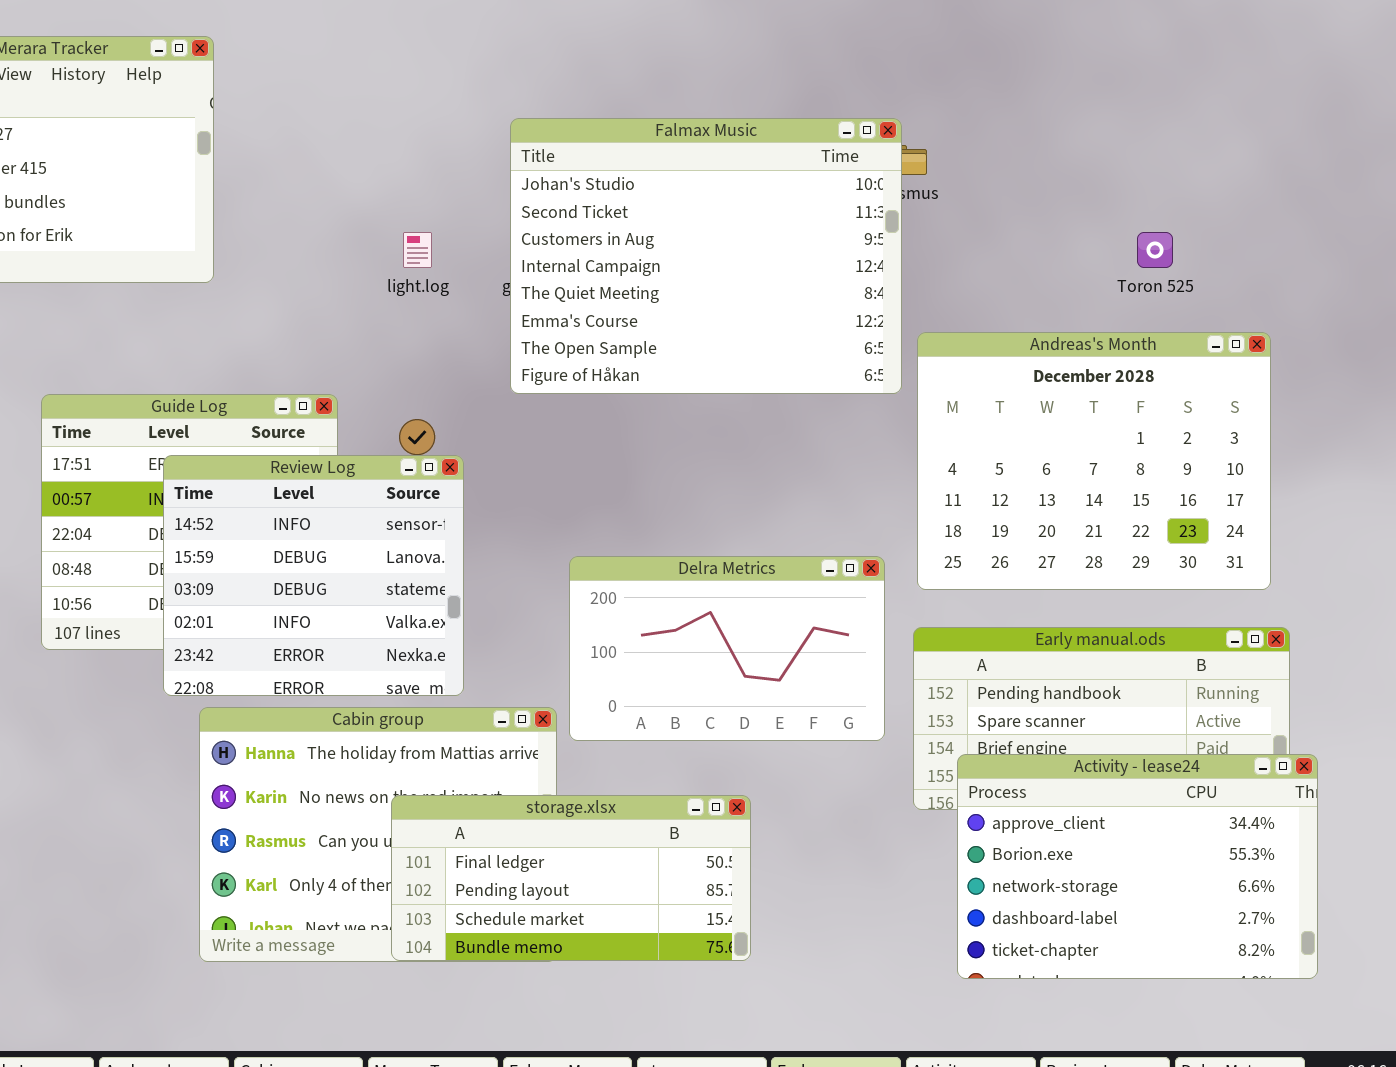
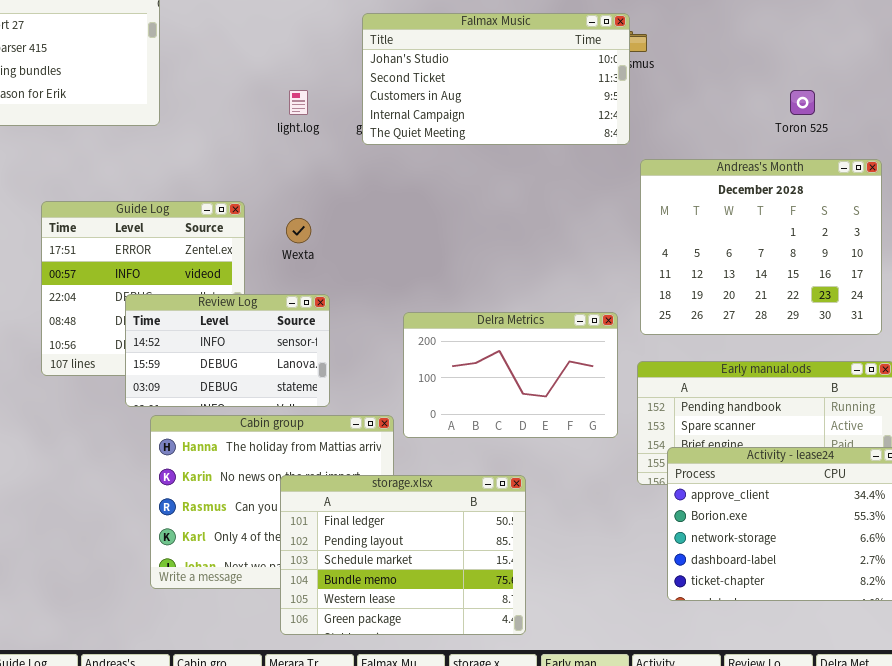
Falmax Music: [510,118,902,394] -> [362,13,630,145], resized
Review Log: [163,455,464,696] -> [125,294,330,407], resized
storage.xlsx: [391,795,751,961] -> [280,475,526,635], resized

